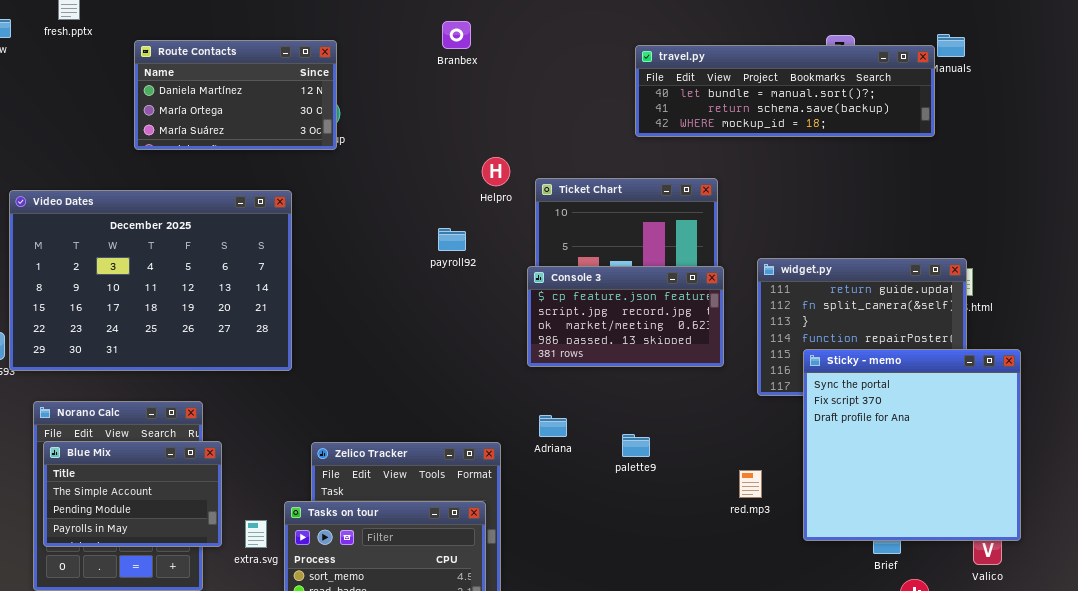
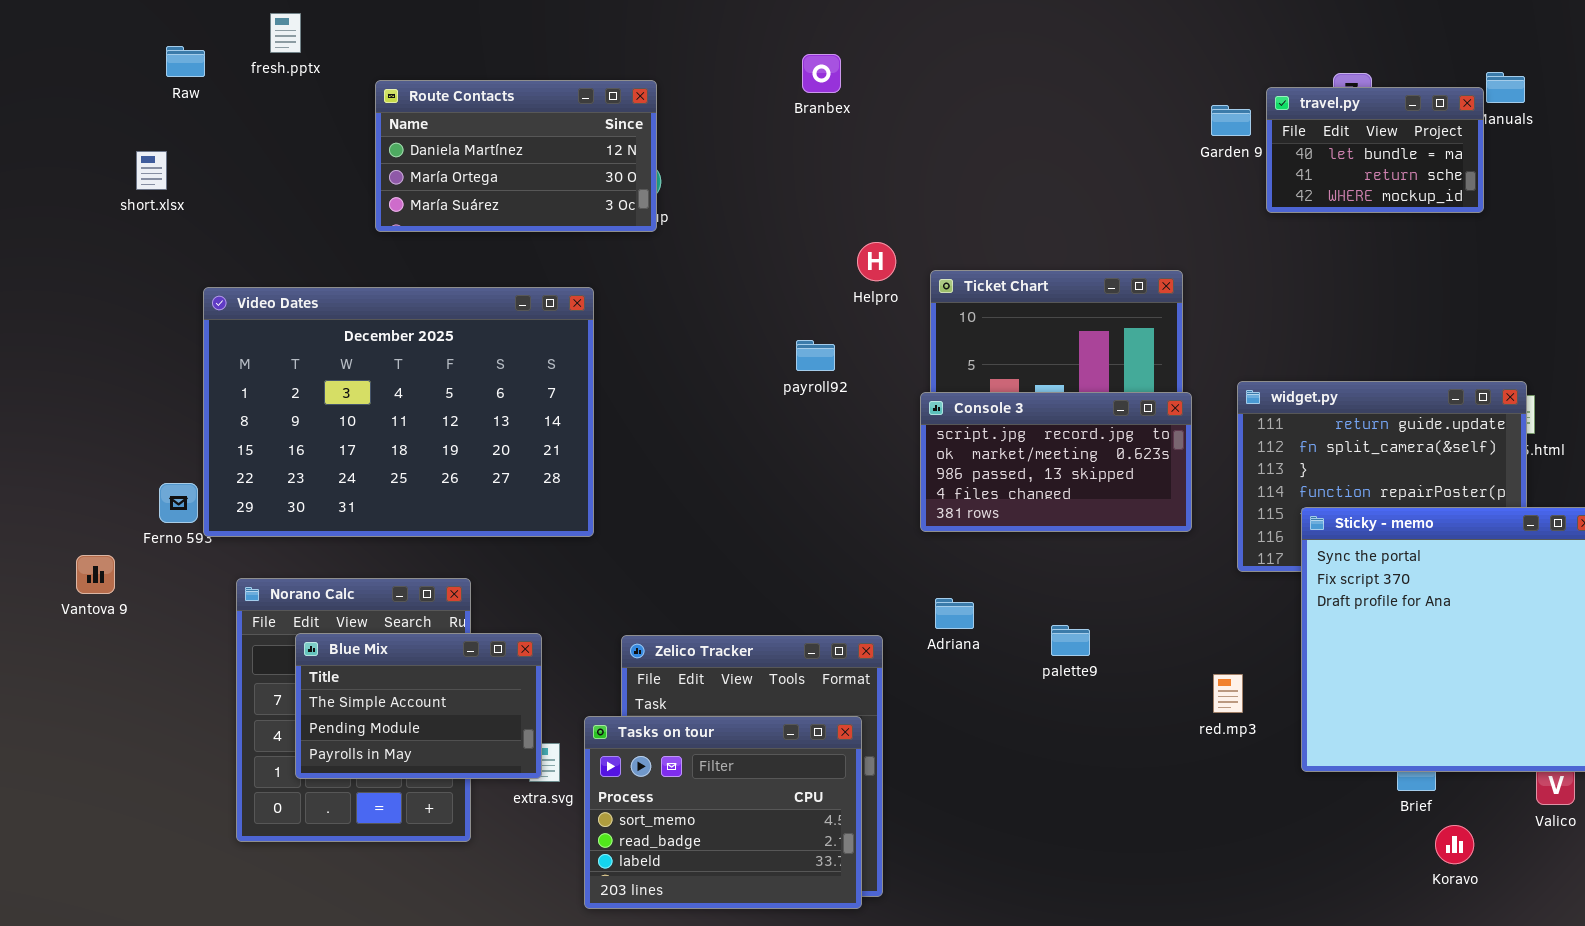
travel.py: [635,45,935,137] -> [1266,87,1484,213], resized
Console 3: [527,266,724,367] -> [920,392,1192,532], scrolled down 1 row
Blue Mix: [43,441,222,547] -> [295,633,542,779], moved

